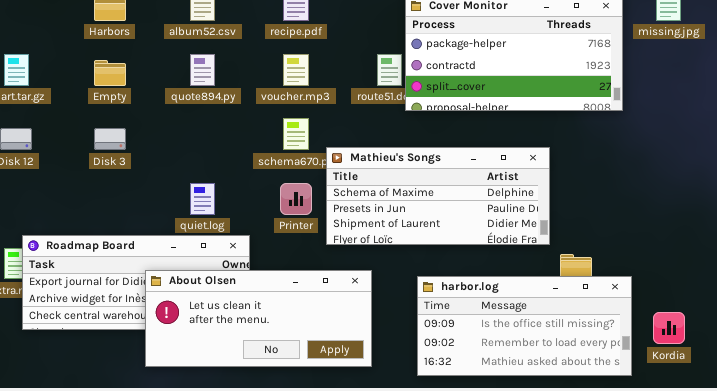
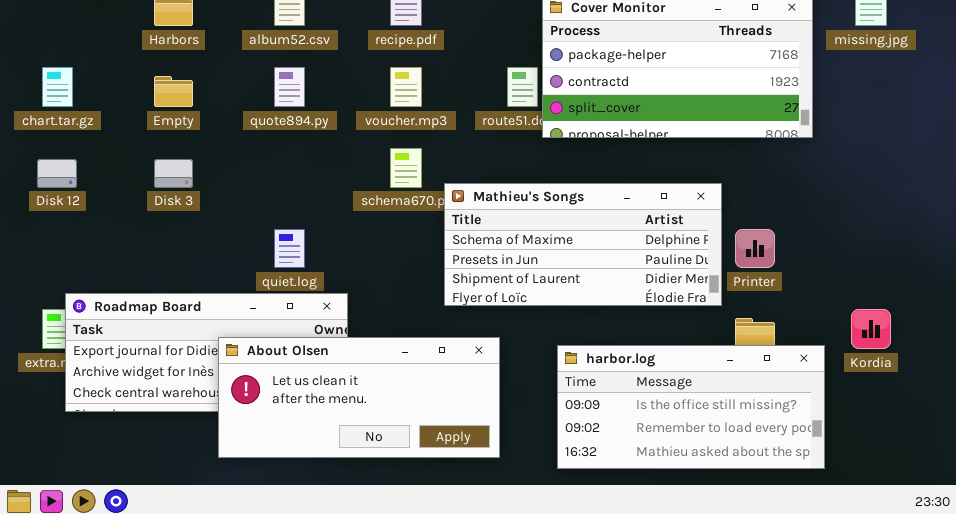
Printer: [280,183,312,215] -> [735,229,775,268], moved
Kordia: [653,312,685,344] -> [851,309,891,349], moved

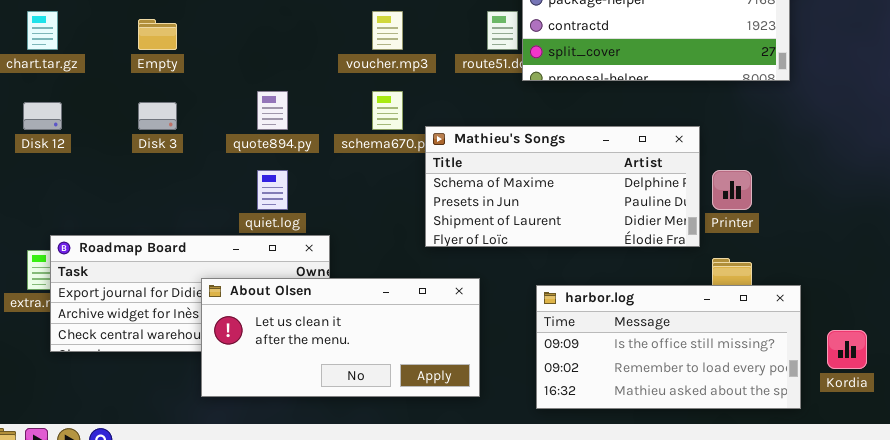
quote894.py: [274,67,305,107] -> [257,91,288,130], moved
Kordia: [851,309,891,349] -> [827,330,867,369], moved

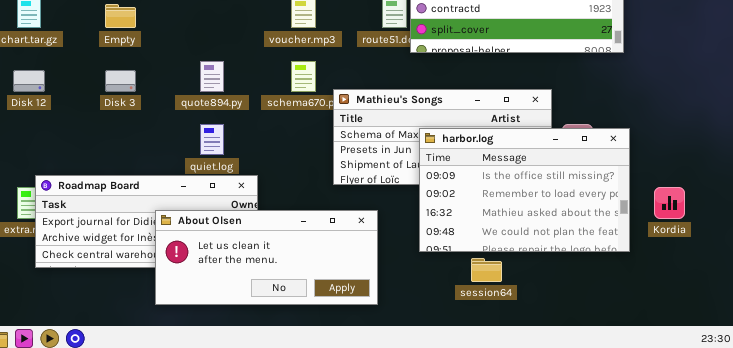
harbor.log: [536,285,801,409] -> [419,128,630,252], moved, resized
Kordia: [827,330,867,369] -> [654,187,685,219], moved

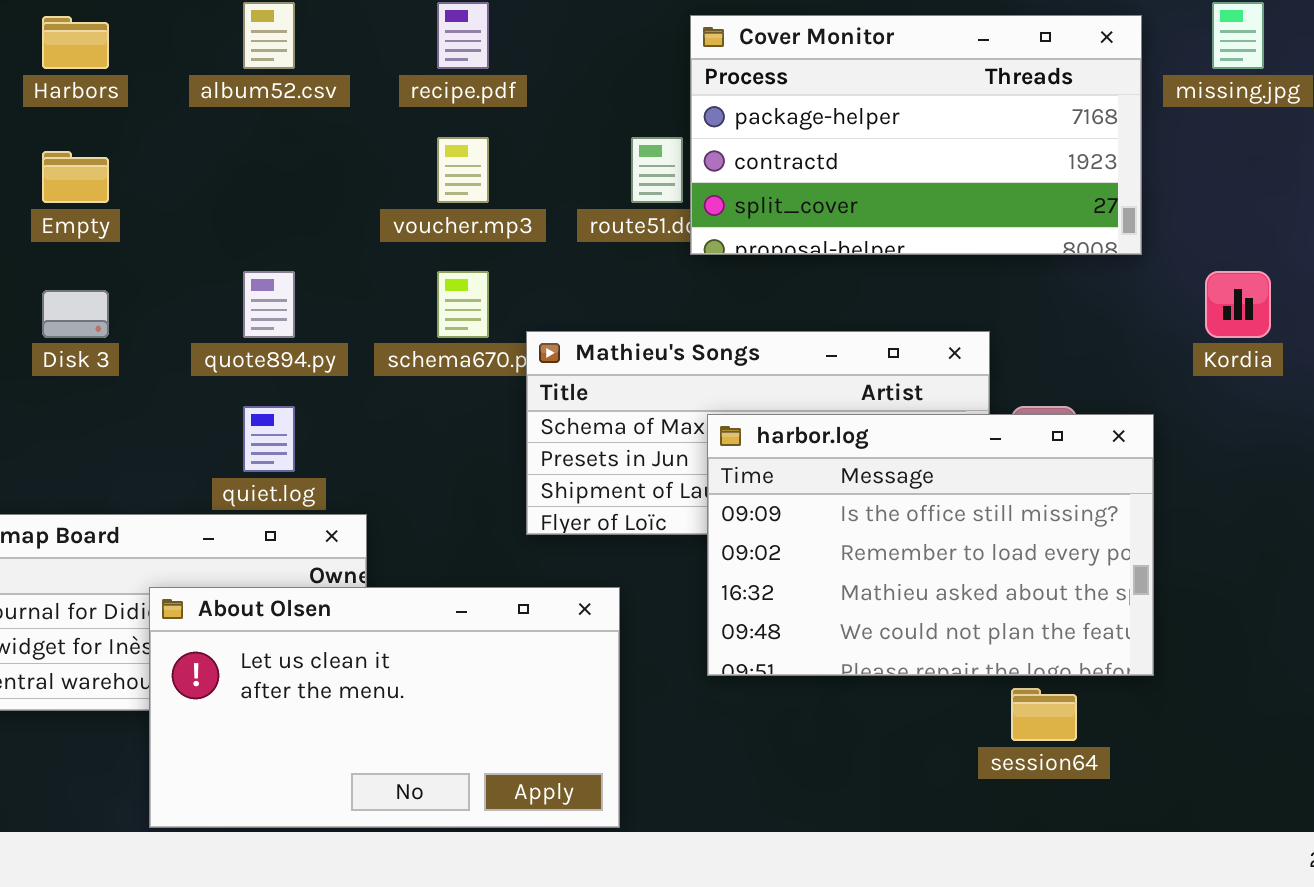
Kordia: [654,187,685,219] -> [1205,271,1271,338], moved
About Olsen: [155,210,378,305] -> [149,587,620,828], resized
session64: [471,258,502,282] -> [1011,688,1077,741], moved

